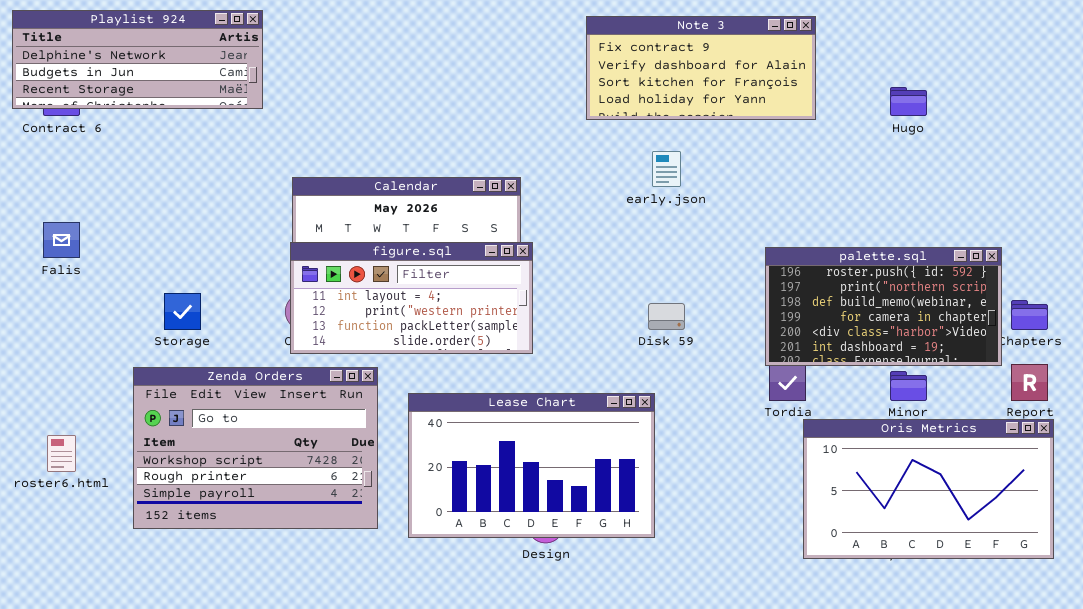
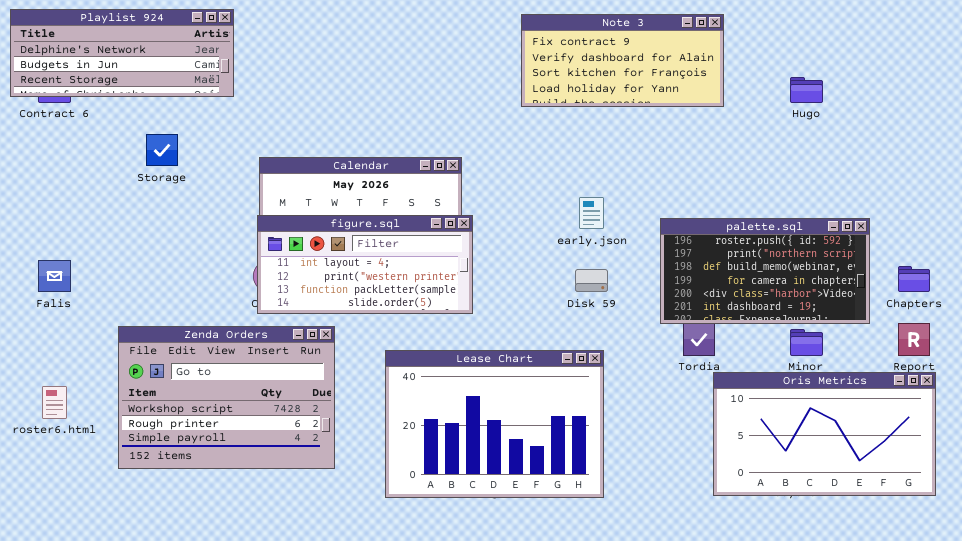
early.json: [652,151,681,187] -> [579,197,604,229], moved
Falis: [43,222,80,258] -> [38,260,71,292], moved
palette.sql: [765,247,1002,366] -> [660,218,870,324], moved
Storage: [164,293,201,330] -> [146,134,178,166], moved
Lease Chart: [408,393,655,538] -> [385,350,604,498], moved, resized

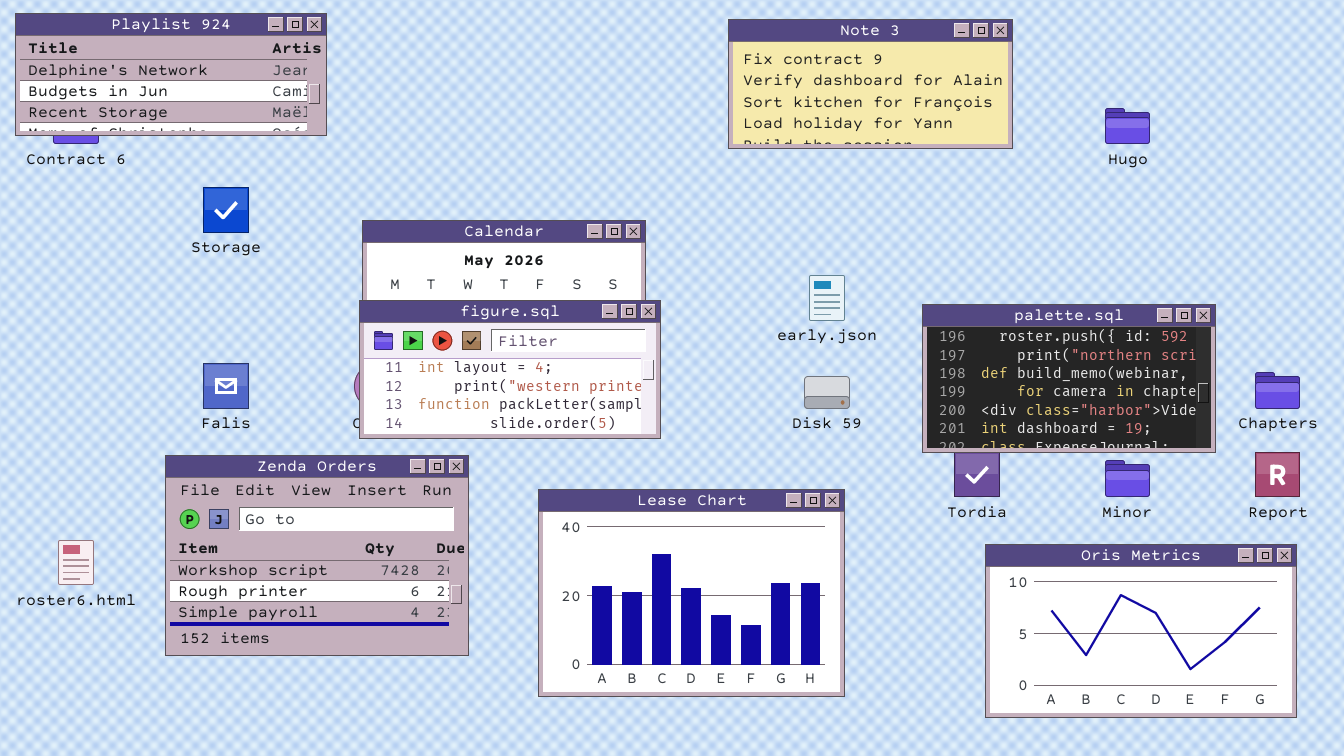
Falis: [38,260,71,292] -> [203,363,249,409], moved
Oris Metrics: [713,372,936,496] -> [985,544,1297,718], moved

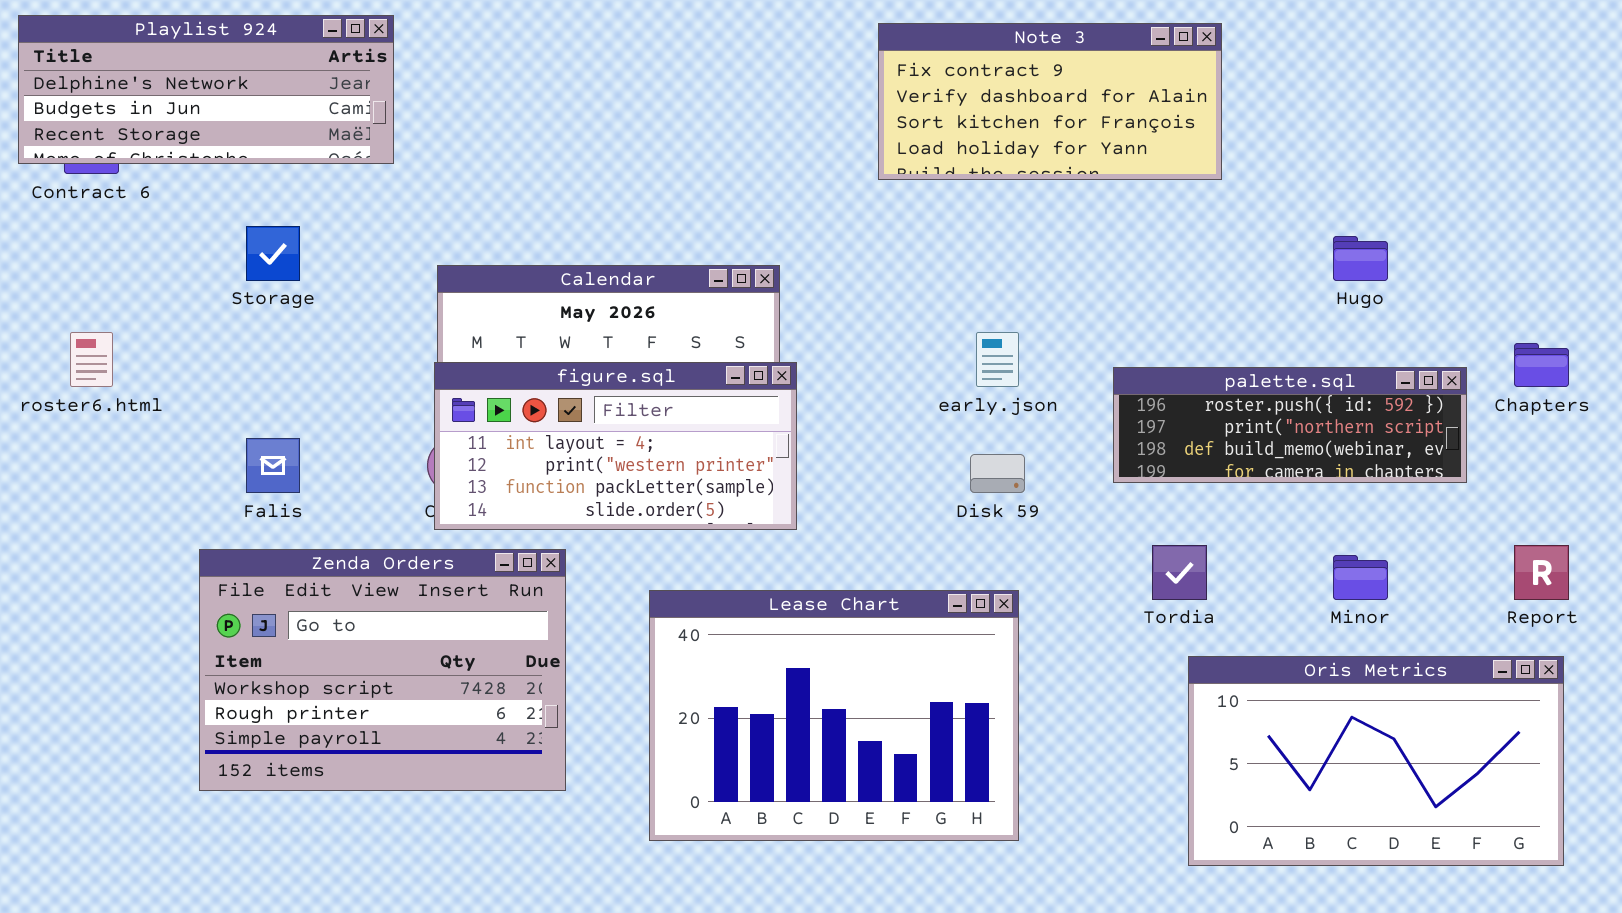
Hugo: [1105,108,1150,144] -> [1333,236,1388,281], moved
palette.sql: [922,304,1216,453] -> [1113,367,1467,483], resized
Chapters: [1255,372,1300,409] -> [1514,343,1569,387], moved
roster6.html: [58,540,94,585] -> [70,332,113,387], moved

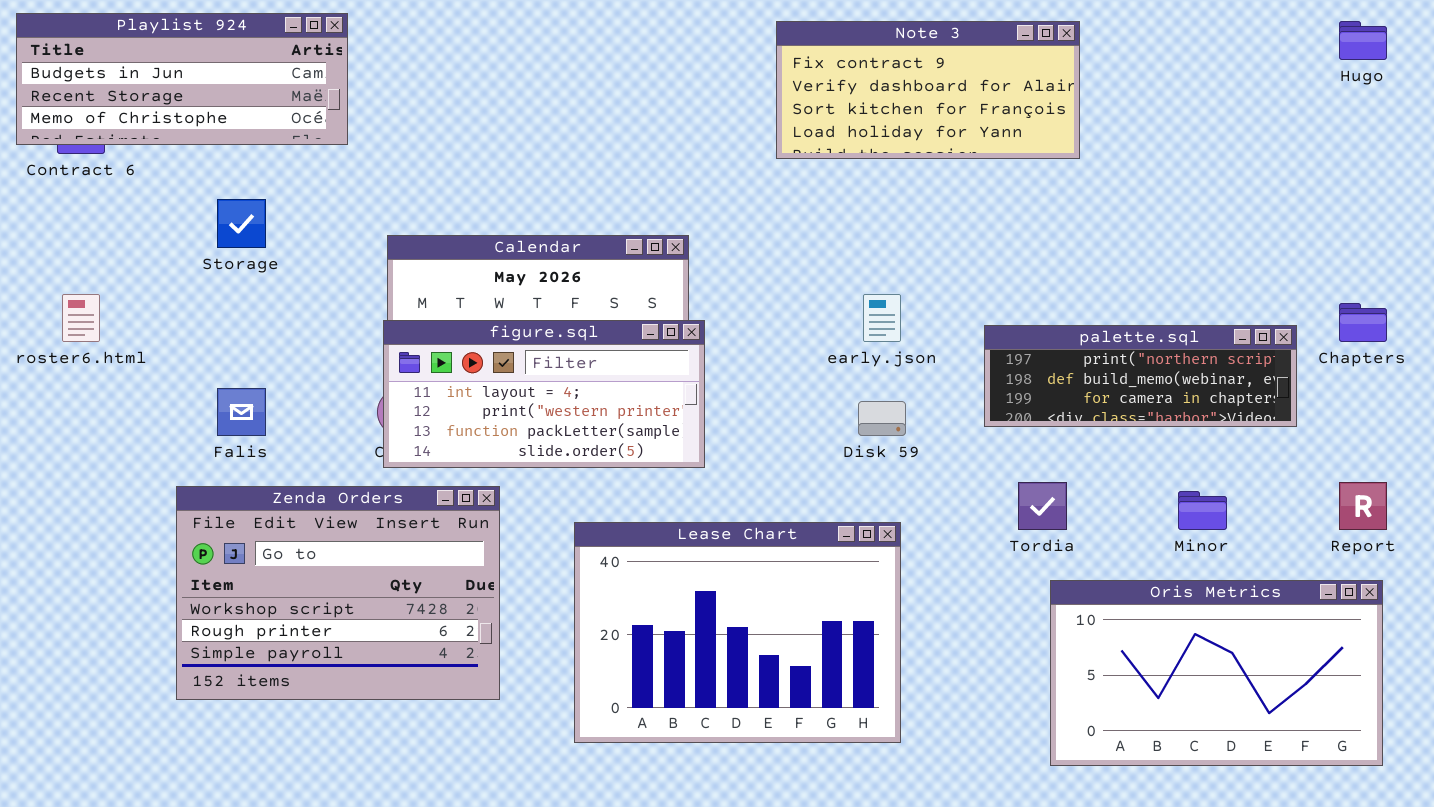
Playlist 924: [18,15,394,164] -> [16,13,348,145], scrolled down 1 row
Hugo: [1333,236,1388,281] -> [1339,21,1387,60], moved
palette.sql: [1113,367,1467,483] -> [984,325,1297,427], scrolled down 1 row

